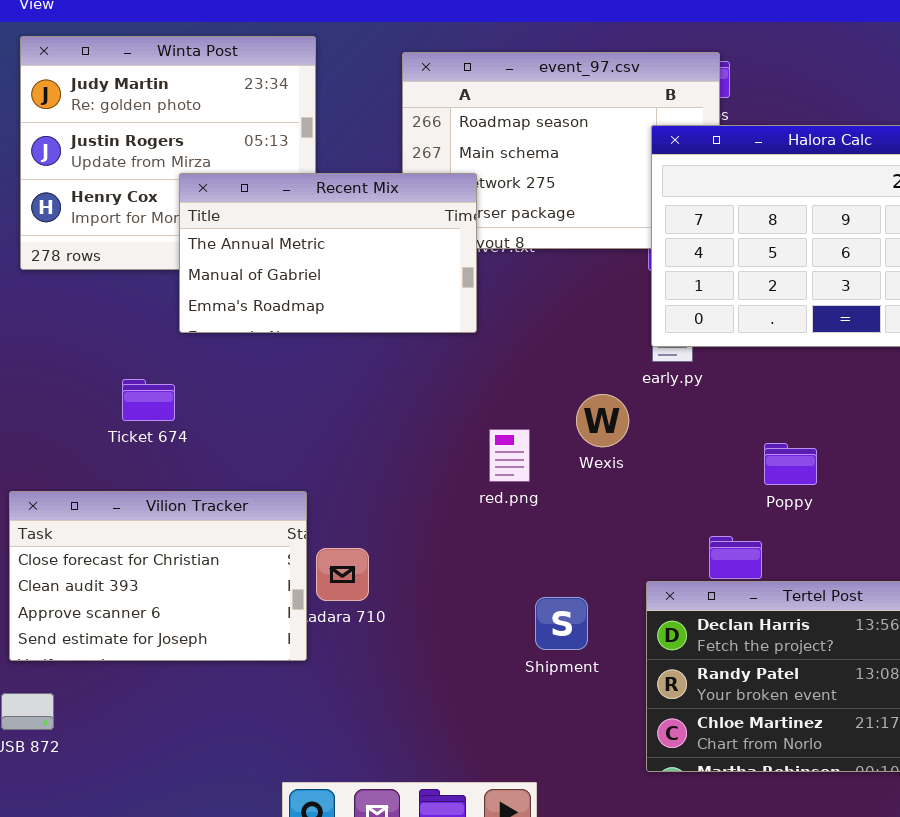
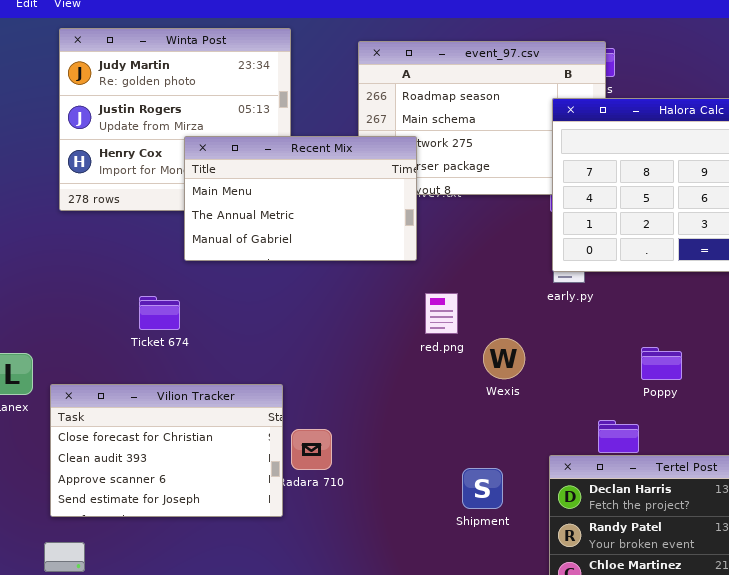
Recent Mix: [179,173,477,333] -> [184,136,417,261], scrolled up 1 row
Wexis: [576,394,629,447] -> [483,338,525,379], moved
red.png: [489,429,530,482] -> [425,293,458,334], moved

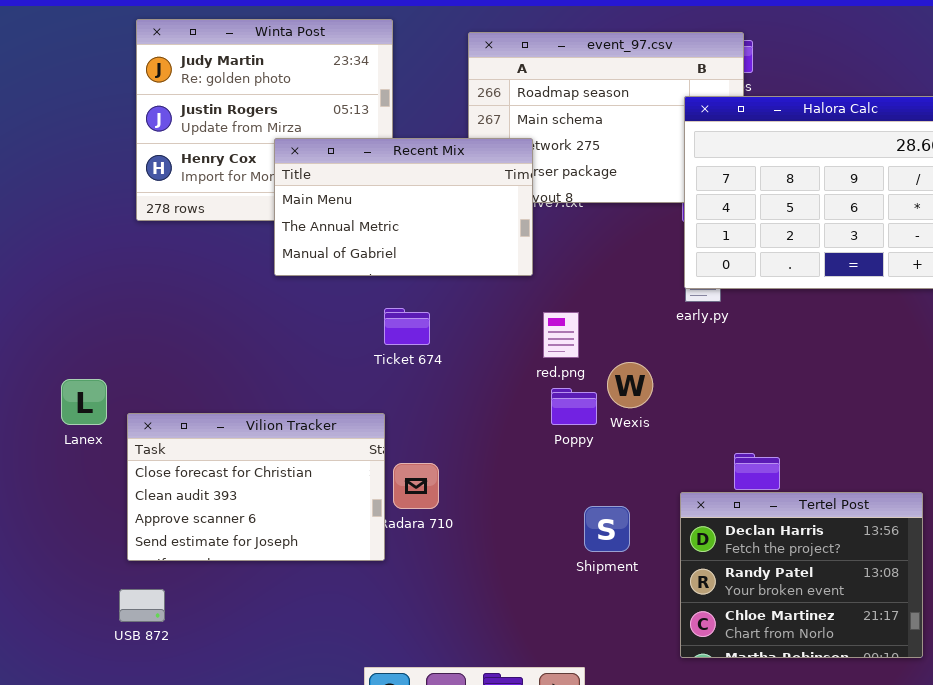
Ticket 674: [139,296,180,330] -> [384,308,430,345], moved
Poppy: [641,347,682,380] -> [551,388,597,425], moved

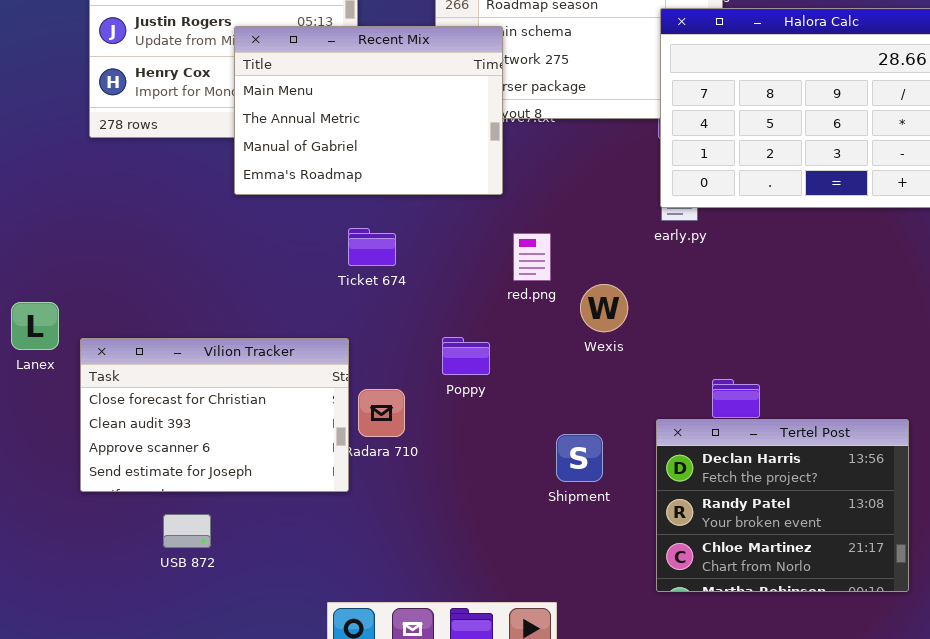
Recent Mix: [274,138,533,276] -> [234,26,503,195], resized
Poppy: [551,388,597,425] -> [442,337,490,375], moved
USB 872: [119,589,165,622] -> [163,514,211,548], moved

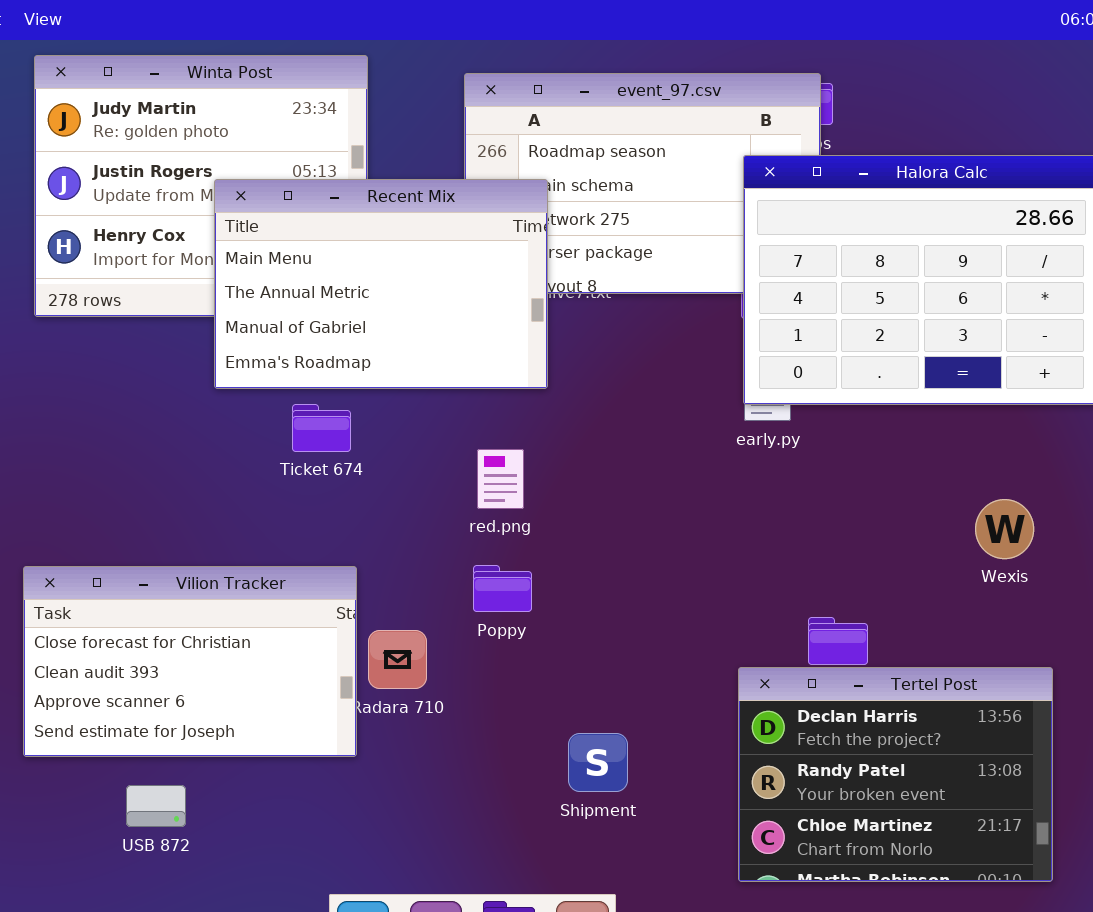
Ticket 674: [348,228,396,266] -> [292,404,351,452], moved
red.png: [513,233,551,281] -> [477,449,524,509], moved
Wexis: [580,284,628,332] -> [975,499,1034,559], moved
Shipment: [556,434,603,482] -> [568,733,628,792], moved

